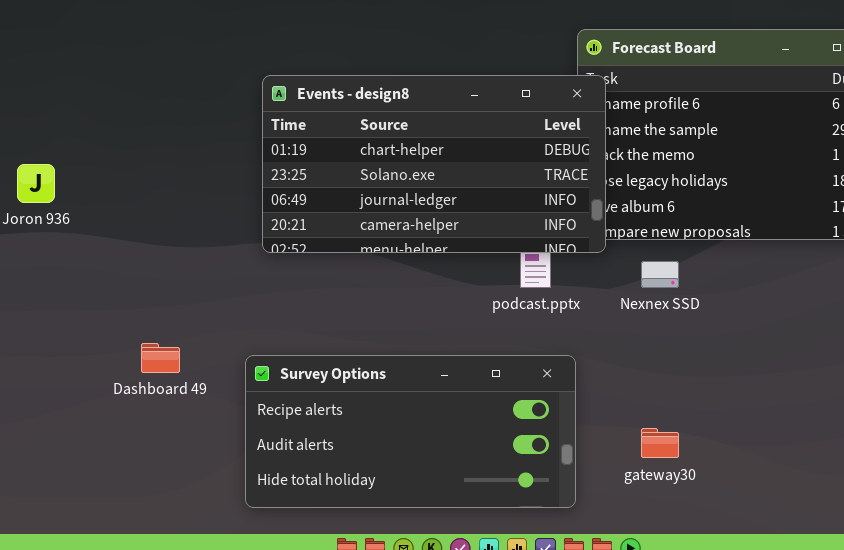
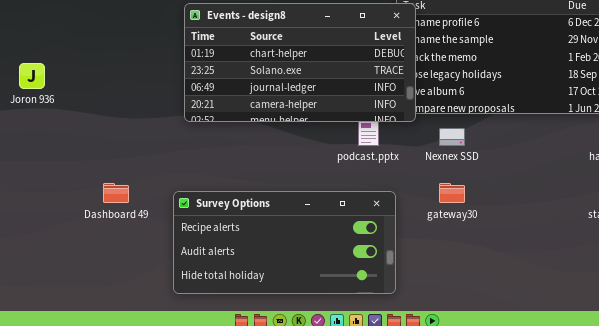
gateway30: [641,428,679,458] -> [439,183,465,203], moved

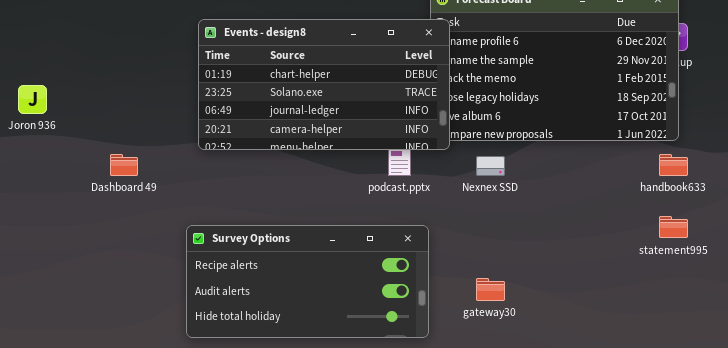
Dashboard 49: [103,183,129,203] -> [110,154,138,176], moved
gateway30: [439,183,465,203] -> [476,278,505,301], moved

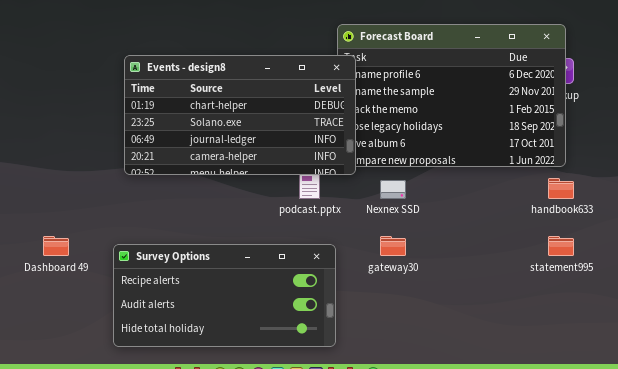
Dashboard 49: [110,154,138,176] -> [43,236,69,256], moved
gateway30: [476,278,505,301] -> [380,236,406,256], moved

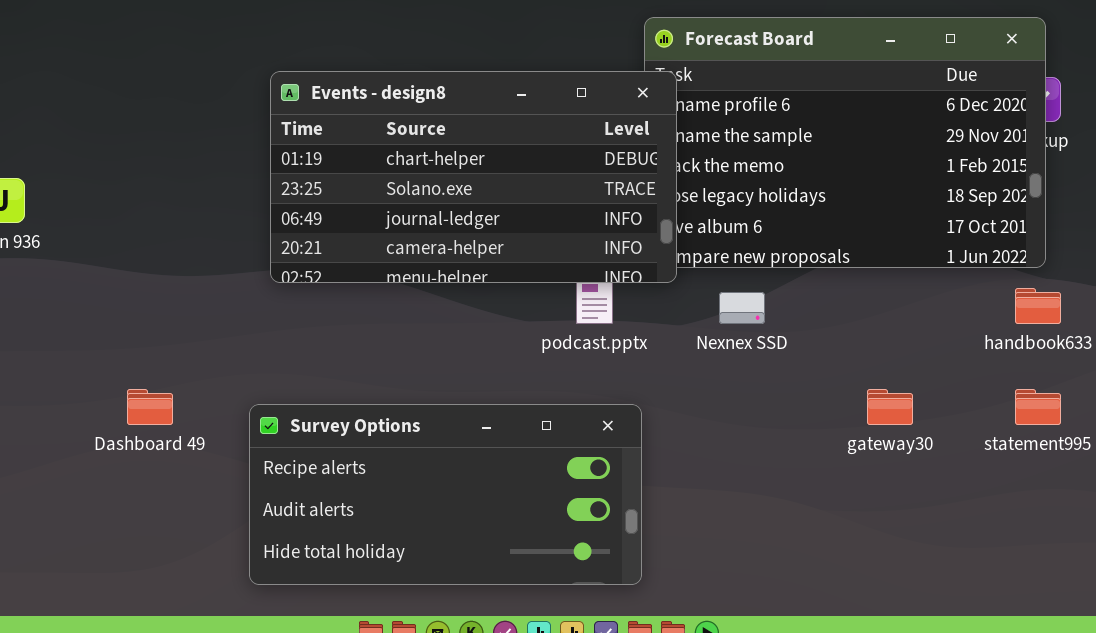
gateway30: [380,236,406,256] -> [867,389,913,425], moved

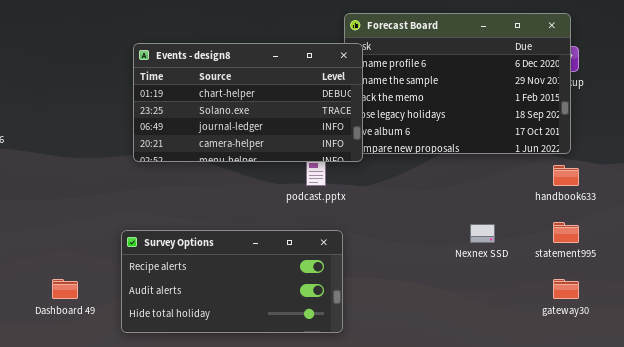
Nexnex SSD: [719,292,765,324] -> [470,224,495,243], moved
Dashboard 49: [127,389,173,425] -> [52,279,78,299], moved
gateway30: [867,389,913,425] -> [553,279,579,299], moved

